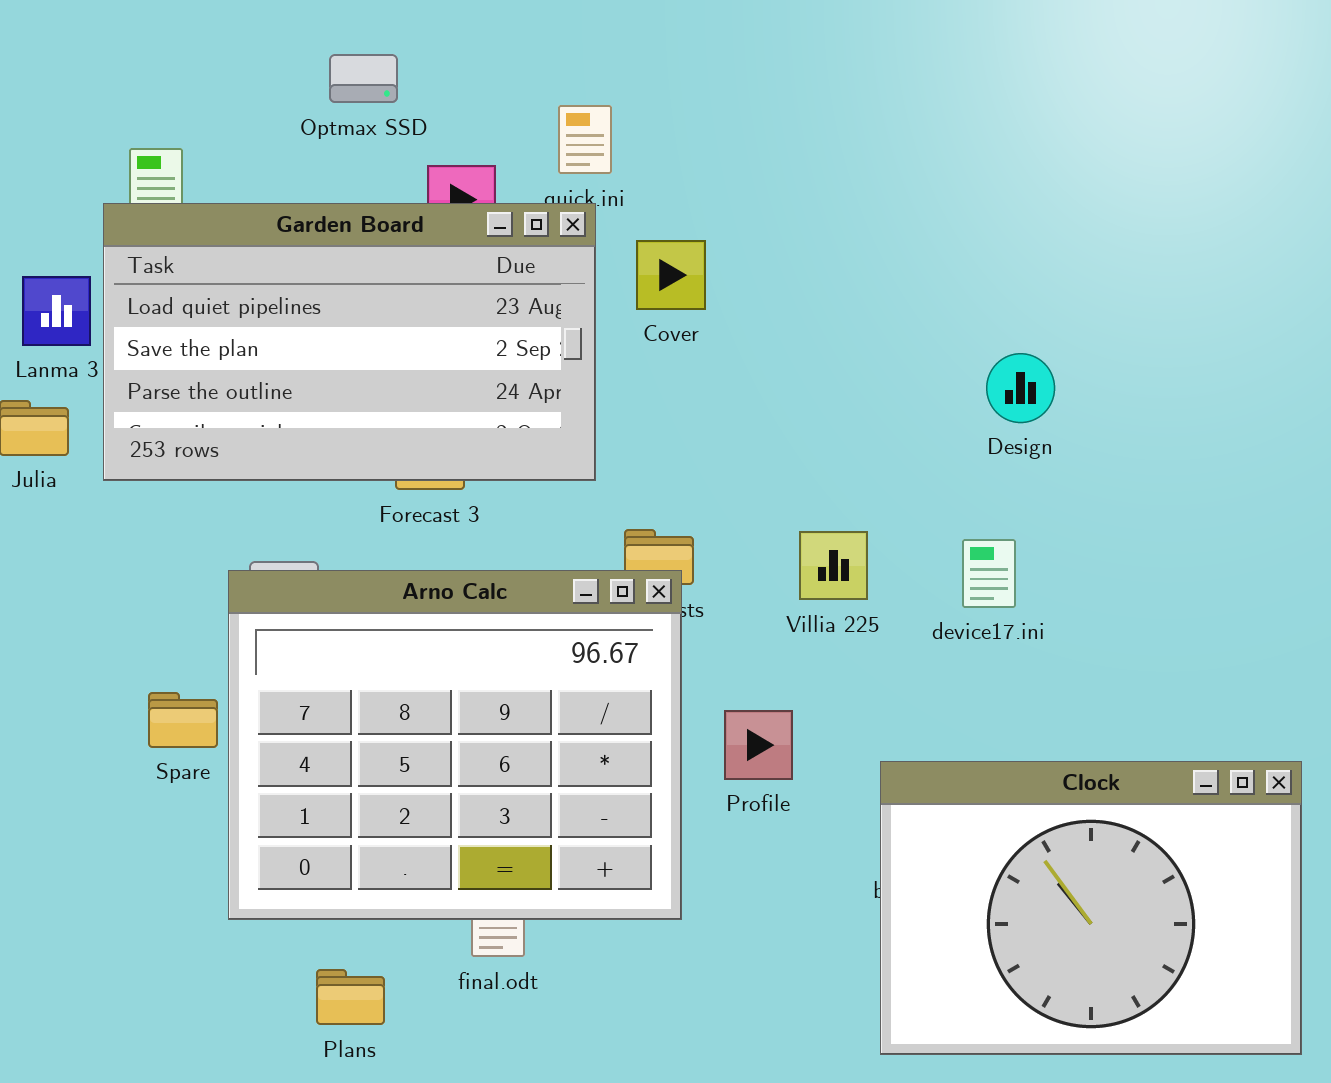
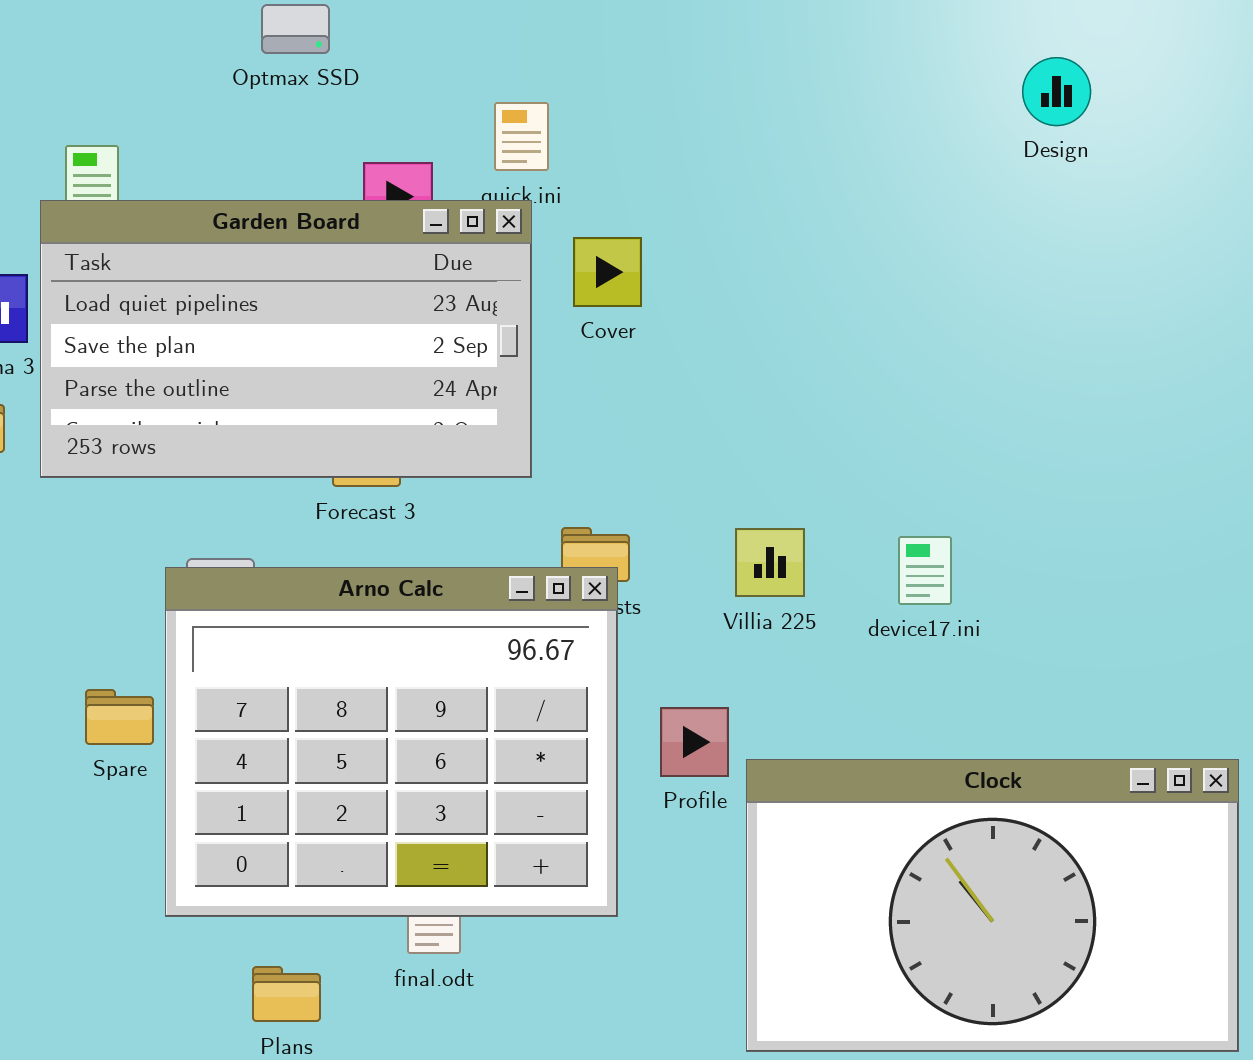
Optmax SSD: [329,54,398,103] -> [261,4,330,54], moved
Design: [986,353,1055,423] -> [1022,57,1091,126], moved
Clock: [880,761,1302,1055] -> [746,759,1239,1052], resized

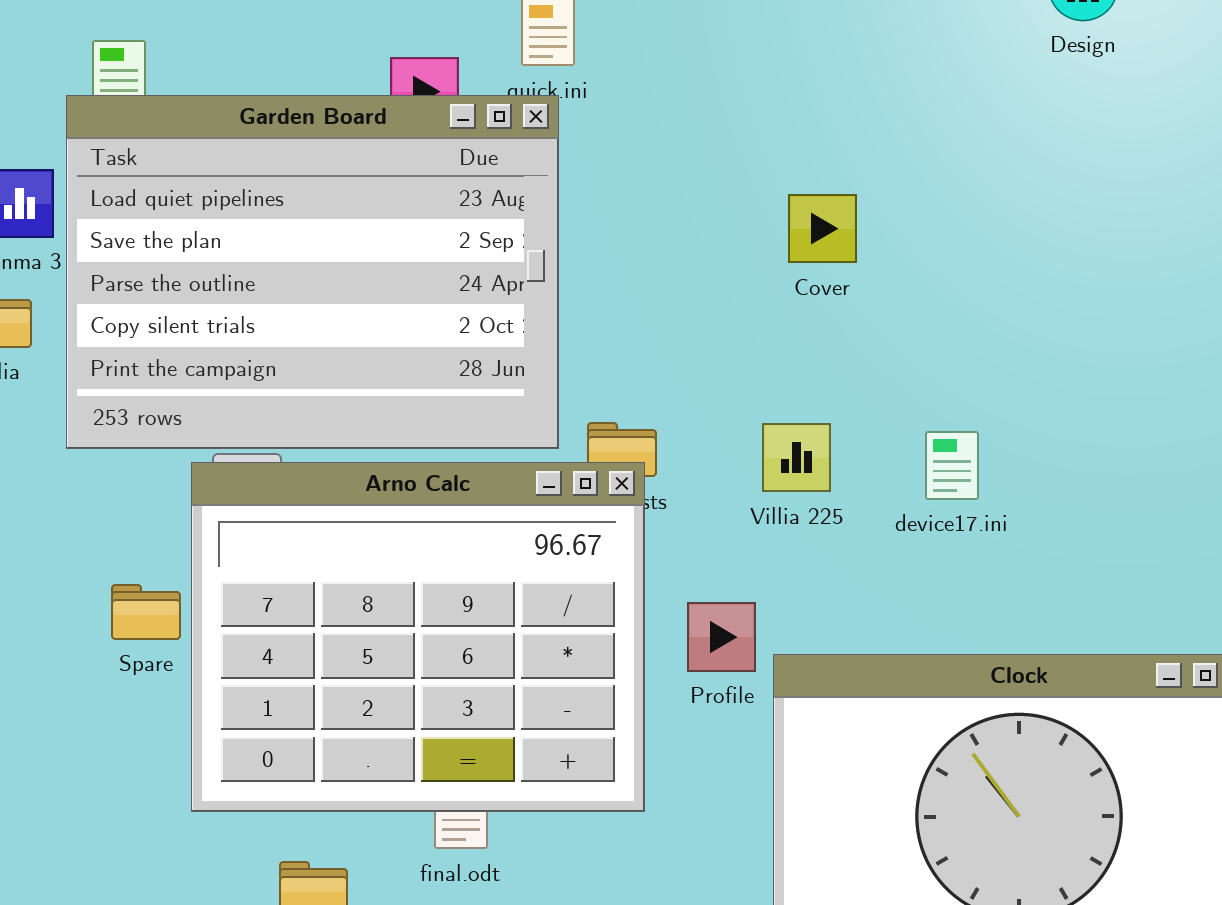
Garden Board: [40,200,532,478] -> [66,95,559,449], resized
Cover: [573,237,642,307] -> [788,194,857,263], moved

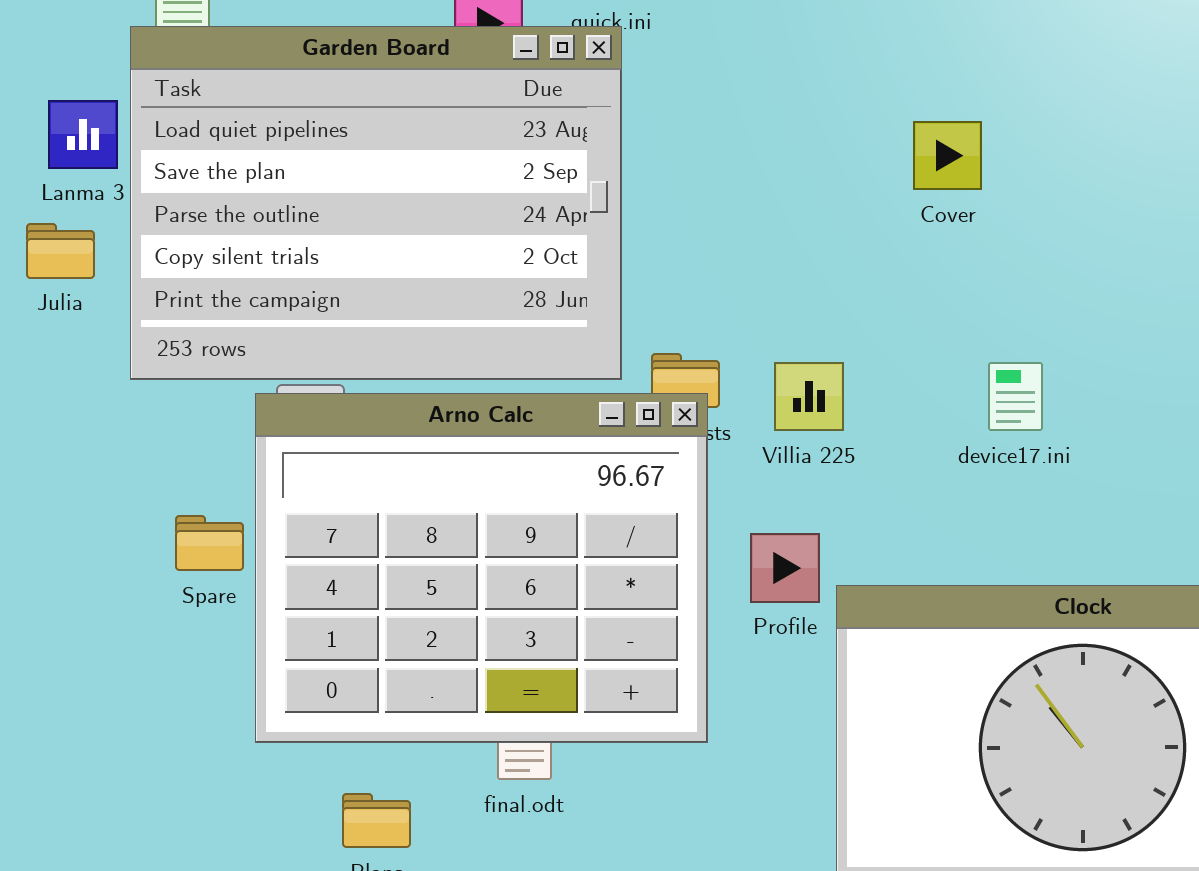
Cover: [788,194,857,263] -> [913,121,982,190], moved
Villia 225: [762,423,831,492] -> [774,362,844,431], moved

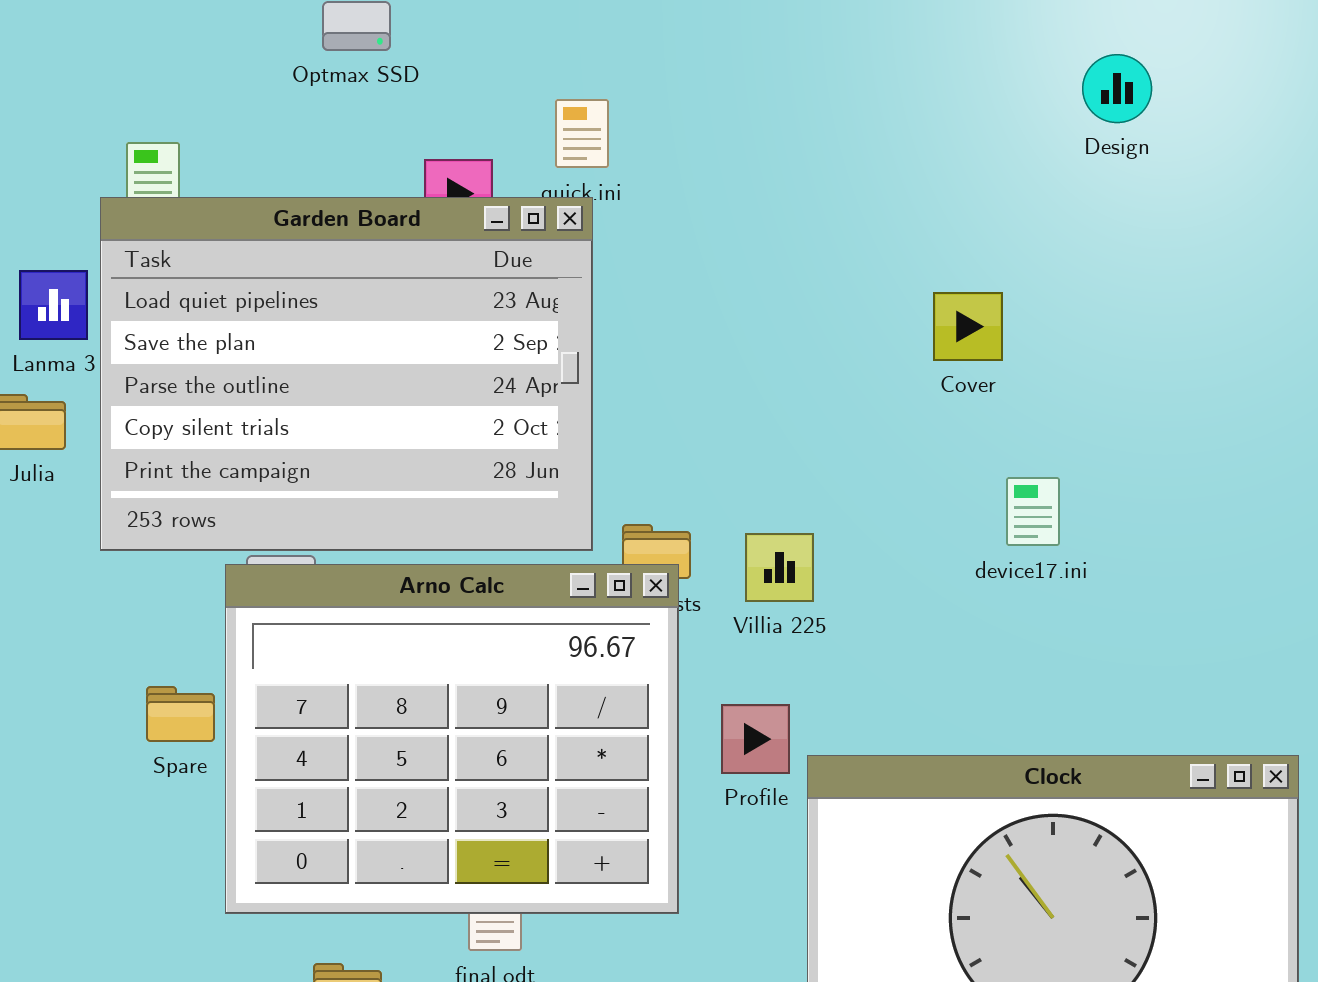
Cover: [913,121,982,190] -> [933,292,1003,361], moved
device17.ini: [988,362,1043,431] -> [1006,477,1060,546], moved

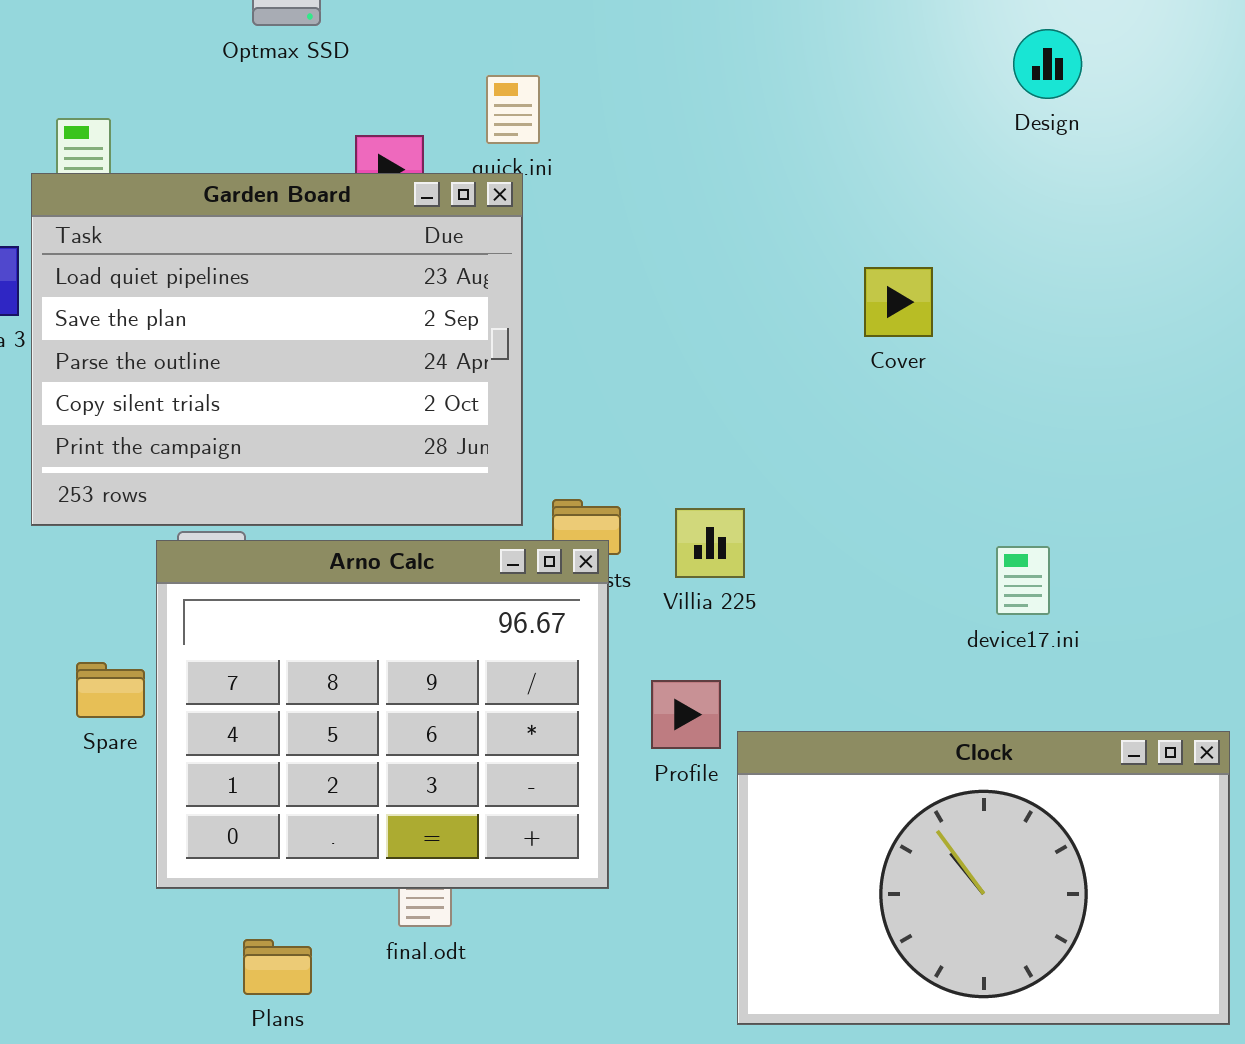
device17.ini: [1006,477,1060,546] -> [996,546,1050,615], moved

